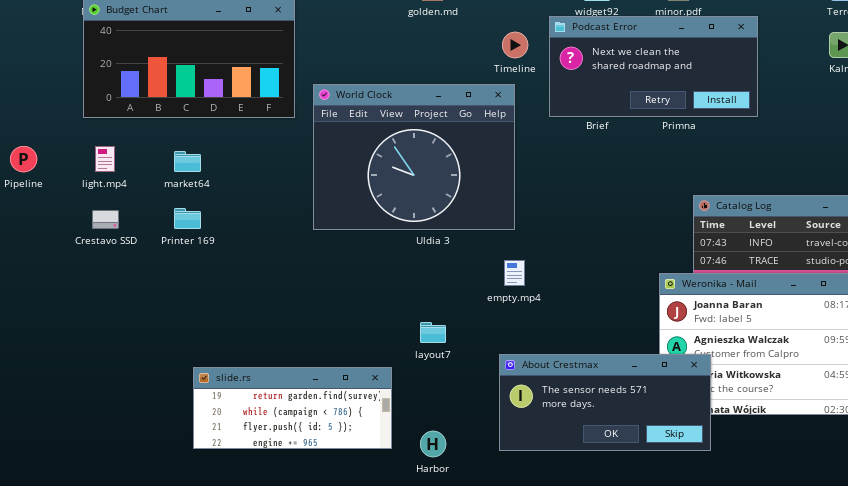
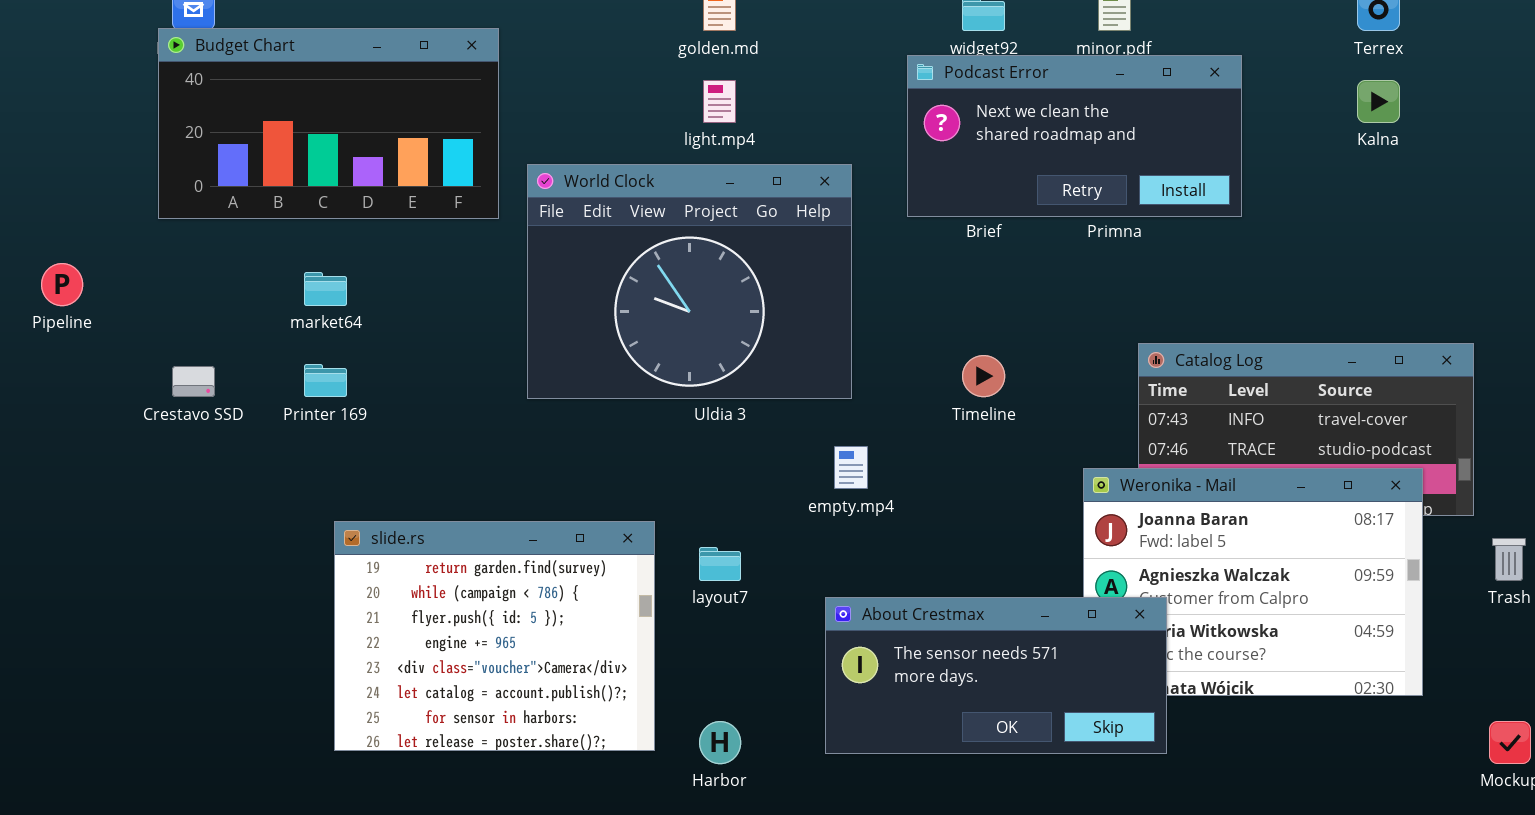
Timeline: [502,32,528,58] -> [962,355,1005,397], moved
light.mp4: [95,146,115,172] -> [703,80,736,123], moved
slide.rs: [193,367,392,449] -> [334,521,655,751], resized

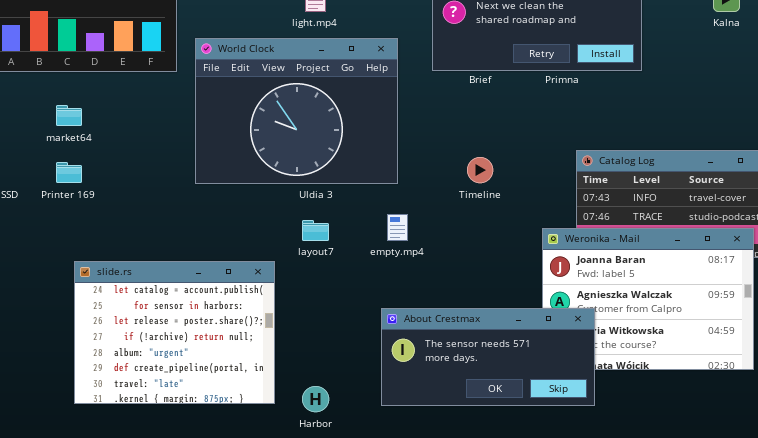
slide.rs: [334,521,655,751] -> [74,261,275,404], scrolled down 5 rows
layout7: [699,547,741,581] -> [302,220,329,241], moved

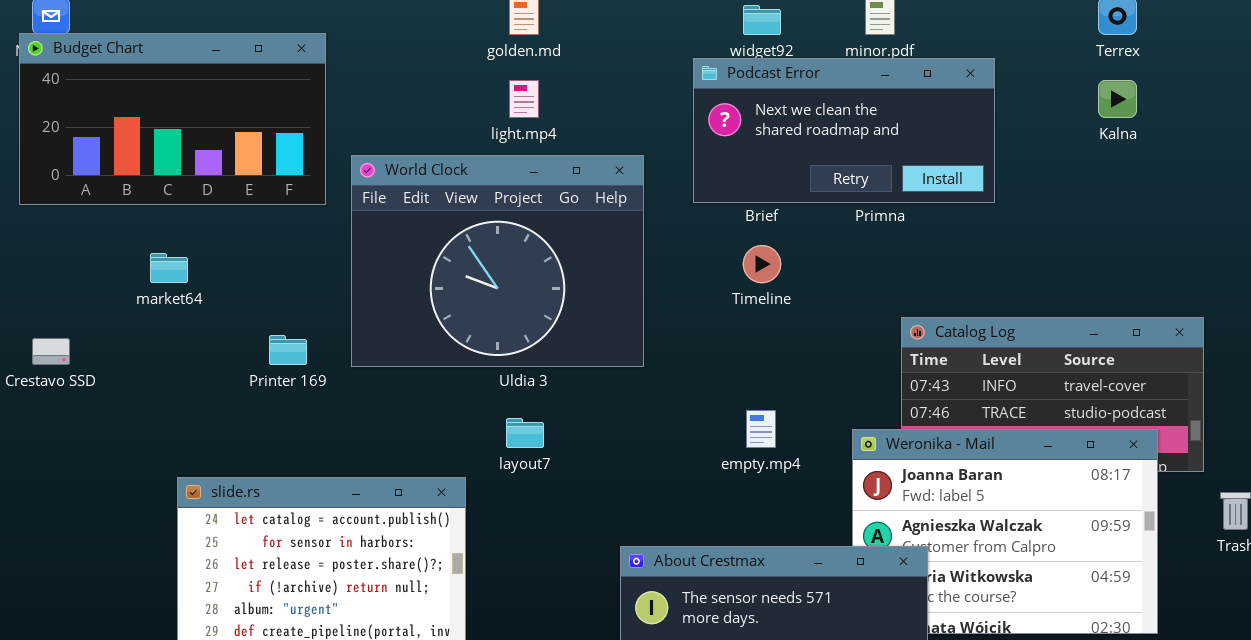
Timeline: [467,157,493,183] -> [743,245,781,283], moved
Printer 169: [56,162,82,183] -> [269,335,307,365], moved
empty.mp4: [387,214,408,241] -> [746,410,776,448], moved

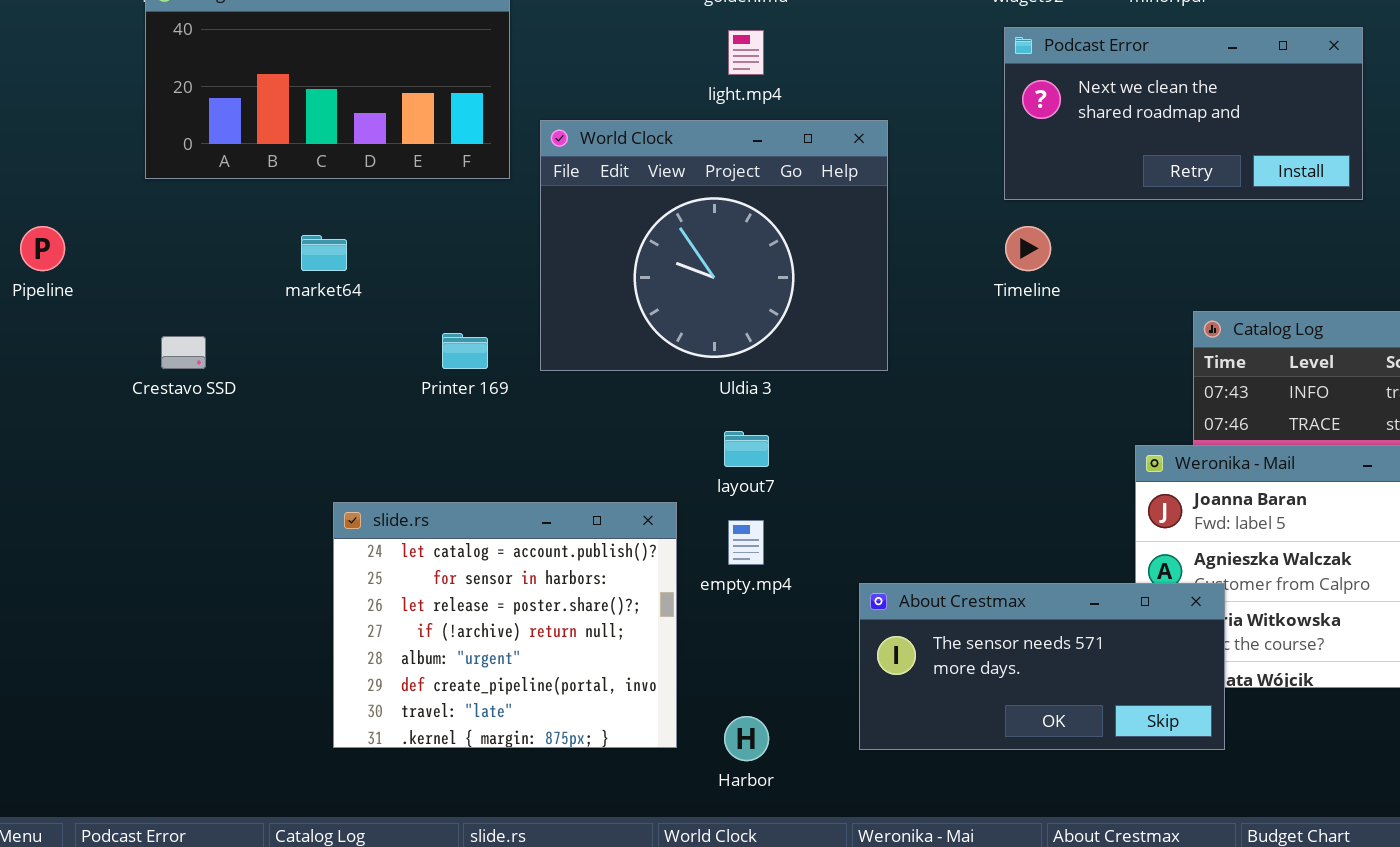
Podcast Error: [693,58,995,203] -> [1004,27,1363,200], moved
empty.mp4: [746,410,776,448] -> [728,520,764,565], moved

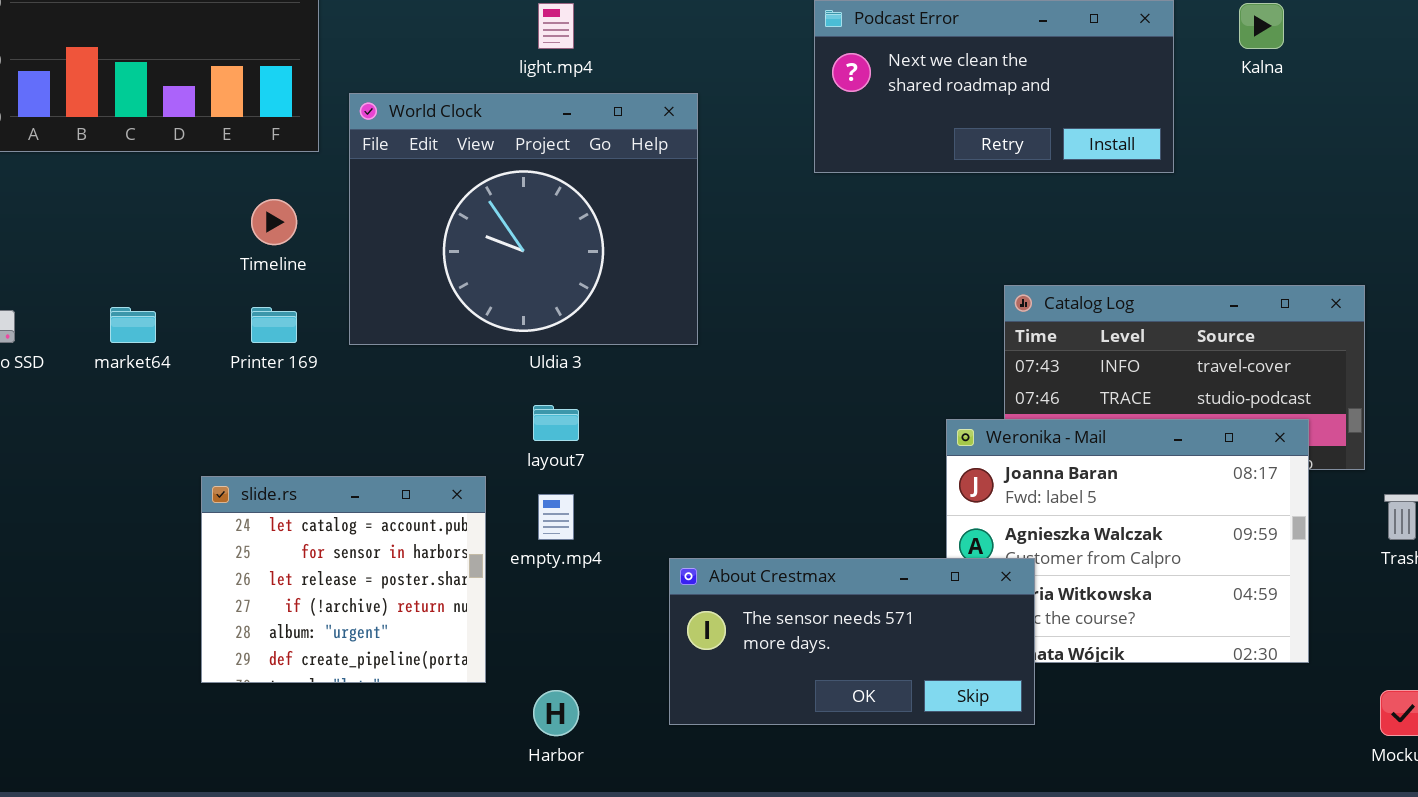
Timeline: [1005,226,1051,271] -> [251,199,297,245], moved
market64: [301,235,347,271] -> [110,307,156,343], moved
slide.rs: [333,502,677,748] -> [201,476,486,683], resized

